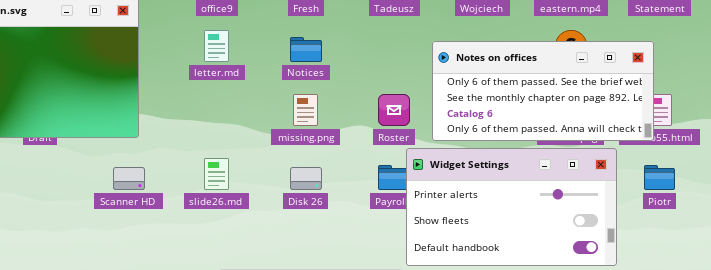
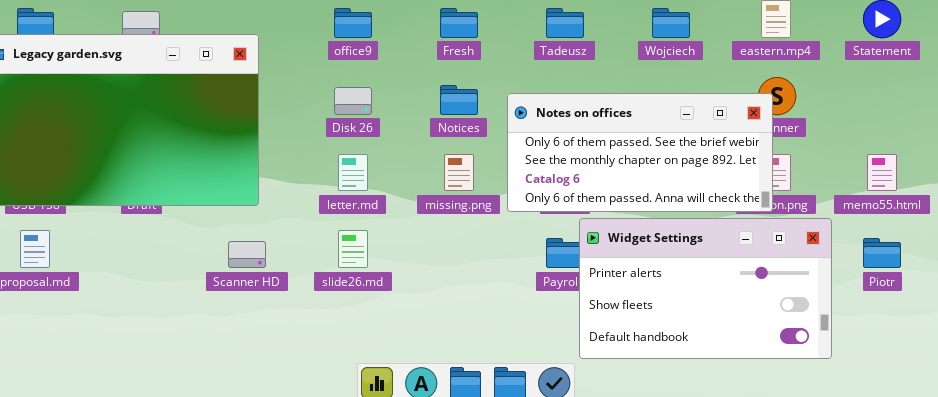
letter.md: [204,30,229,62] -> [338,154,368,191], moved
Notes on offices: [432,41,654,141] -> [507,93,773,212], moved
Disk 26: [290,167,322,190] -> [334,87,372,115], moved

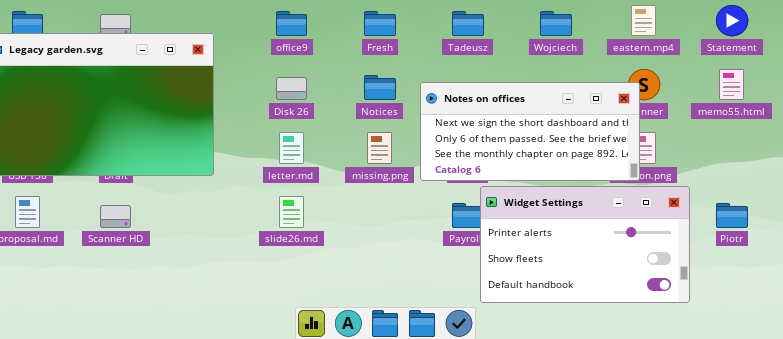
Notes on offices: [507,93,773,212] -> [420,82,640,181], scrolled up 1 row
memo55.html: [867,154,897,191] -> [719,69,744,100], moved
Scanner HD: [228,241,266,268] -> [100,205,131,228], moved

